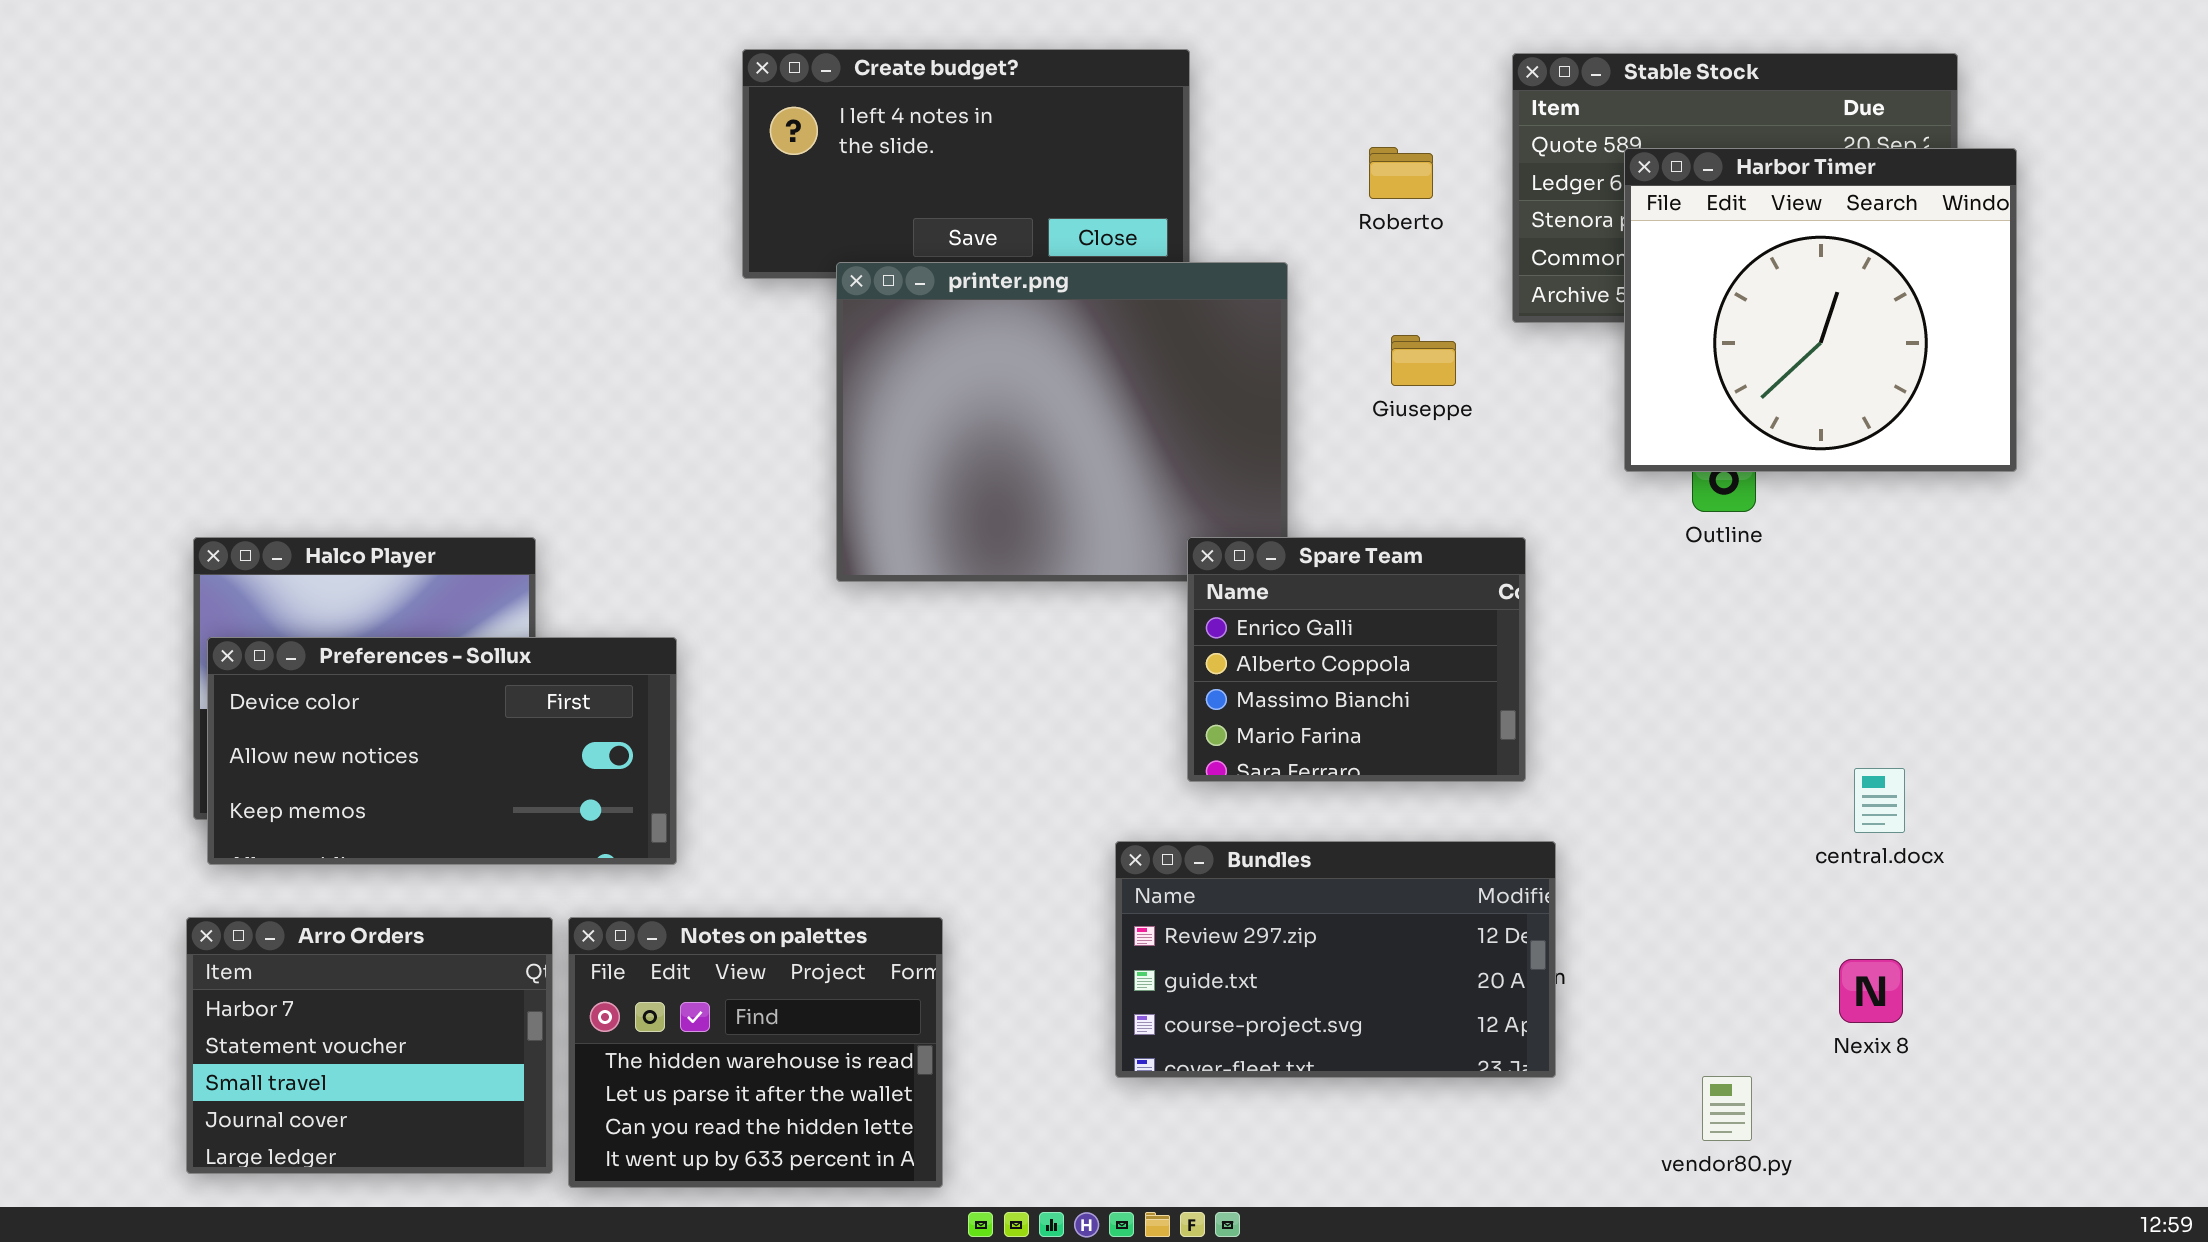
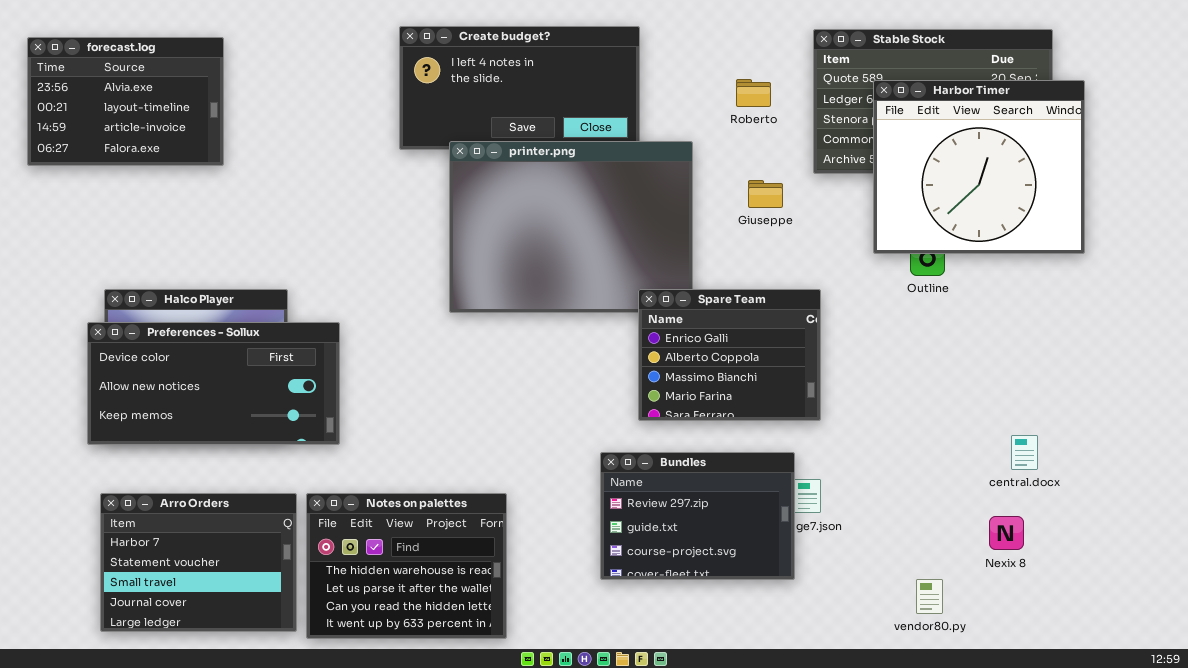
forecast.log: none -> [27,37,224,166], opened
Preferences - Sollux: [207,637,677,865] -> [87,322,340,445], moved
central.docx: [1854,768,1905,833] -> [1011,435,1038,470], moved
Bundles: [1115,841,1556,1078] -> [600,452,795,580], resized

